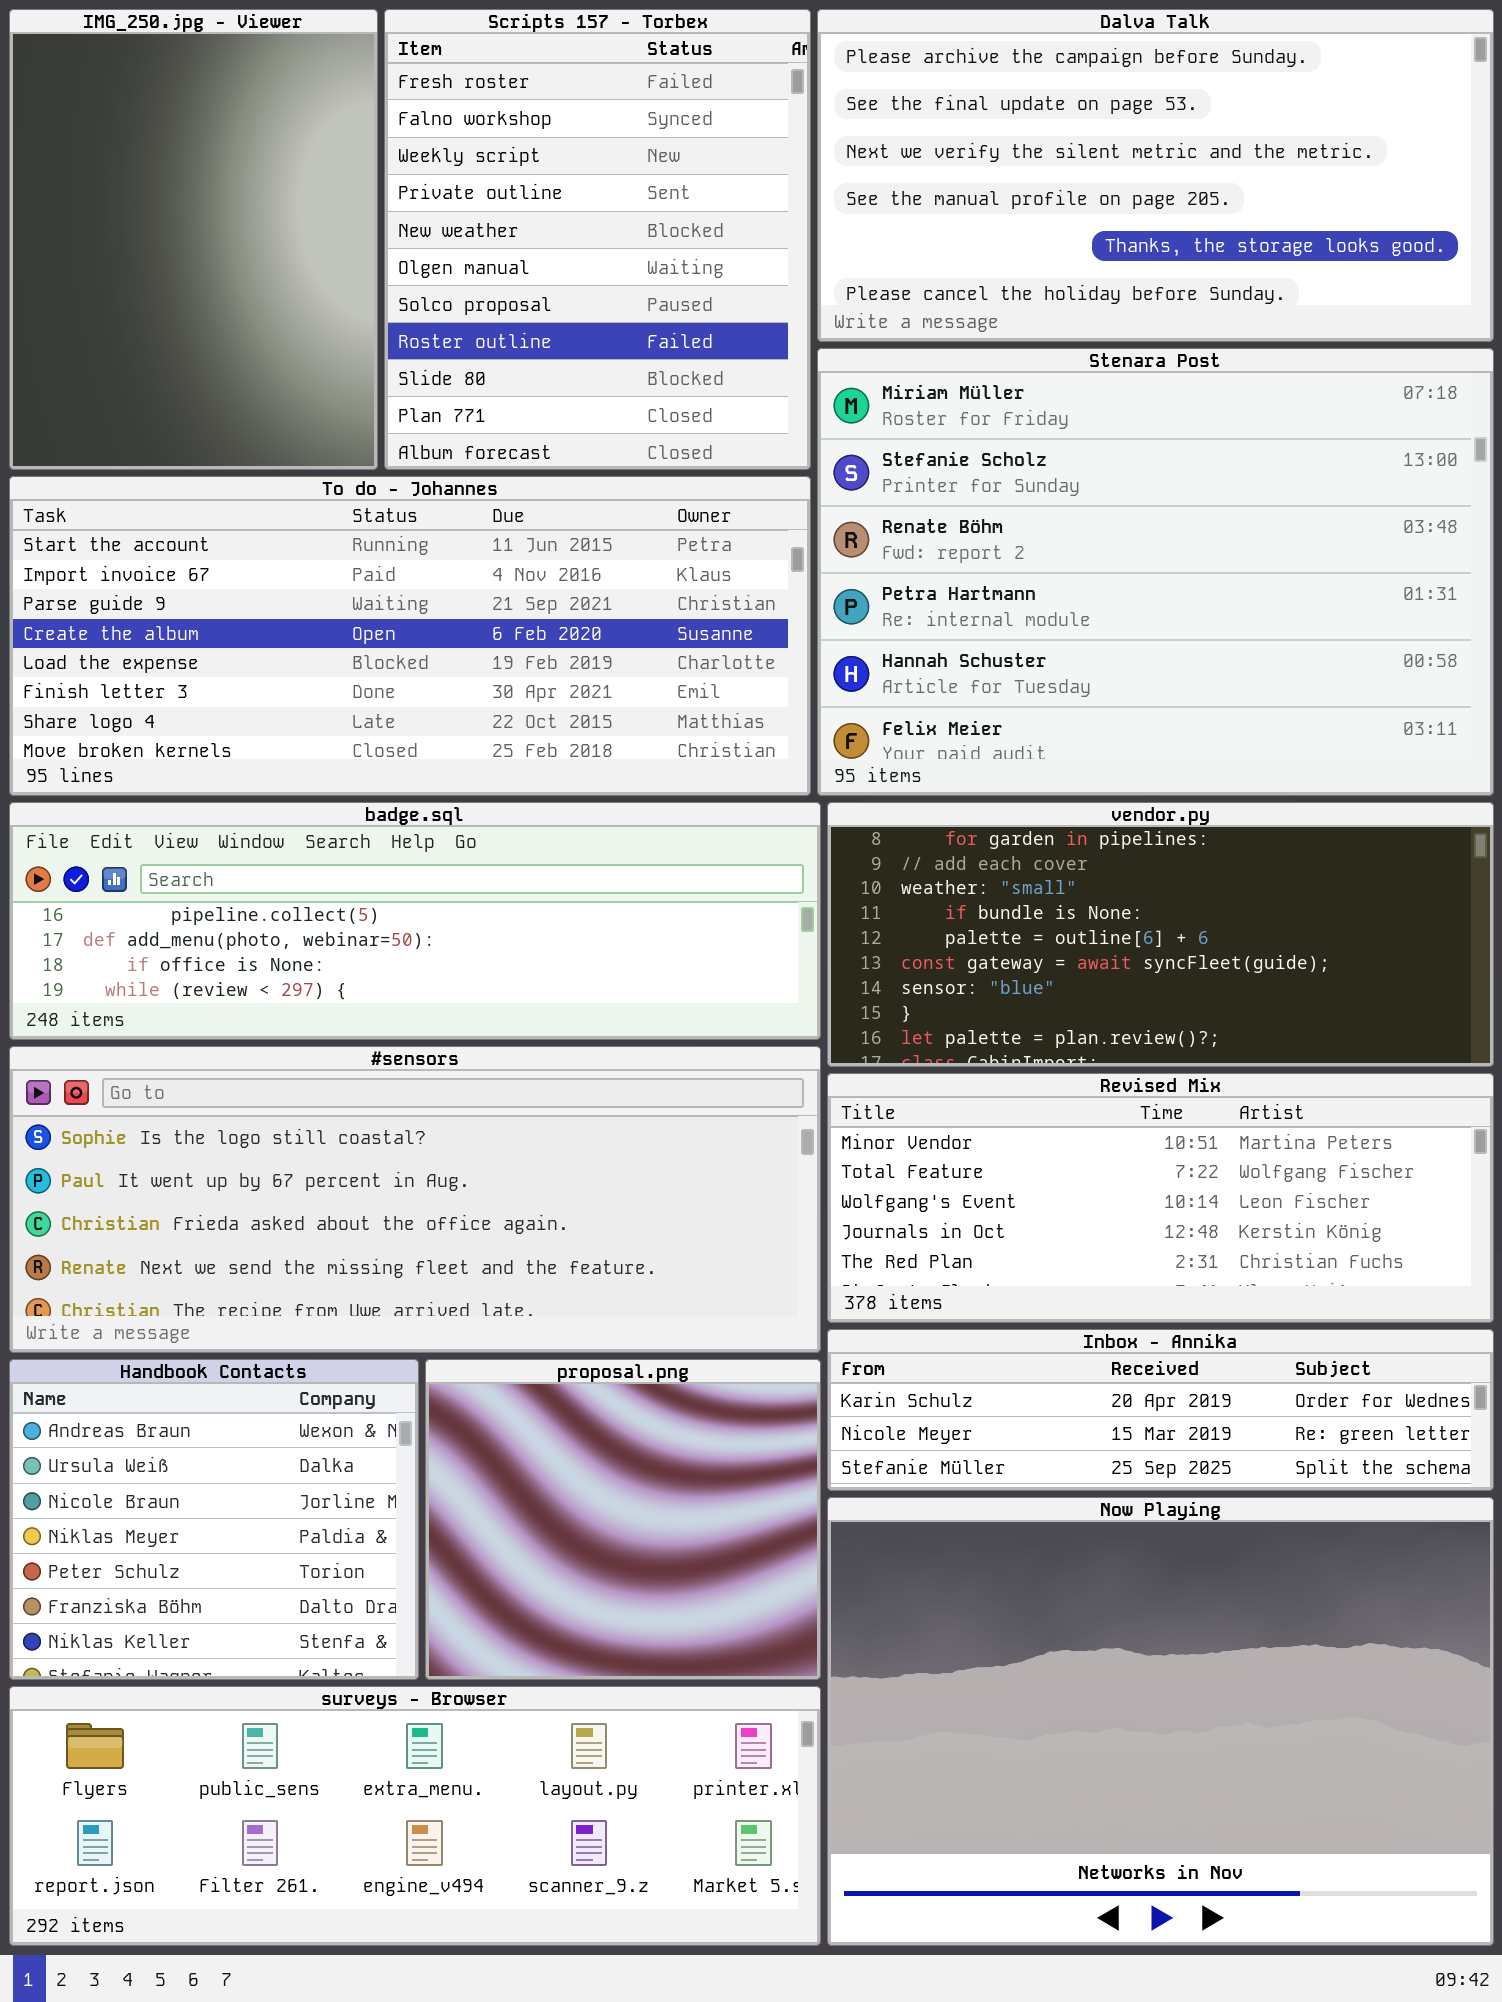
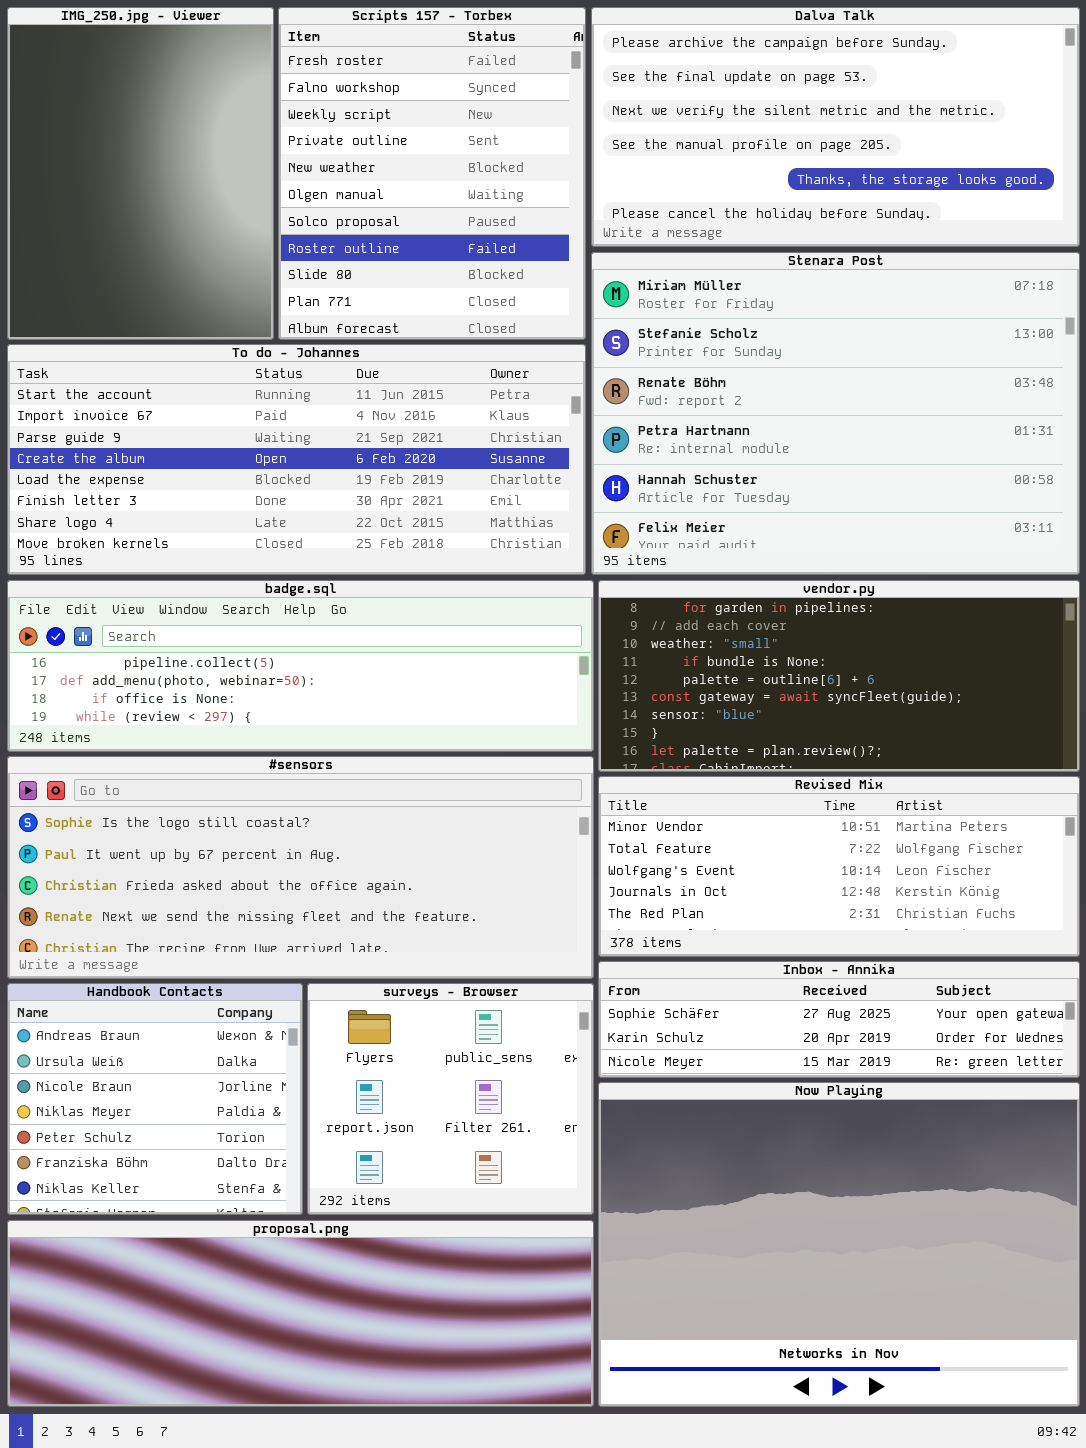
Inbox - Annika: [827,1329,1494,1491] -> [598,961,1080,1078], scrolled up 1 row
proposal.png: [425,1359,821,1680] -> [7,1220,594,1407], moved, resized
surveys - Browser: [9,1686,821,1946] -> [307,983,594,1215], moved, resized

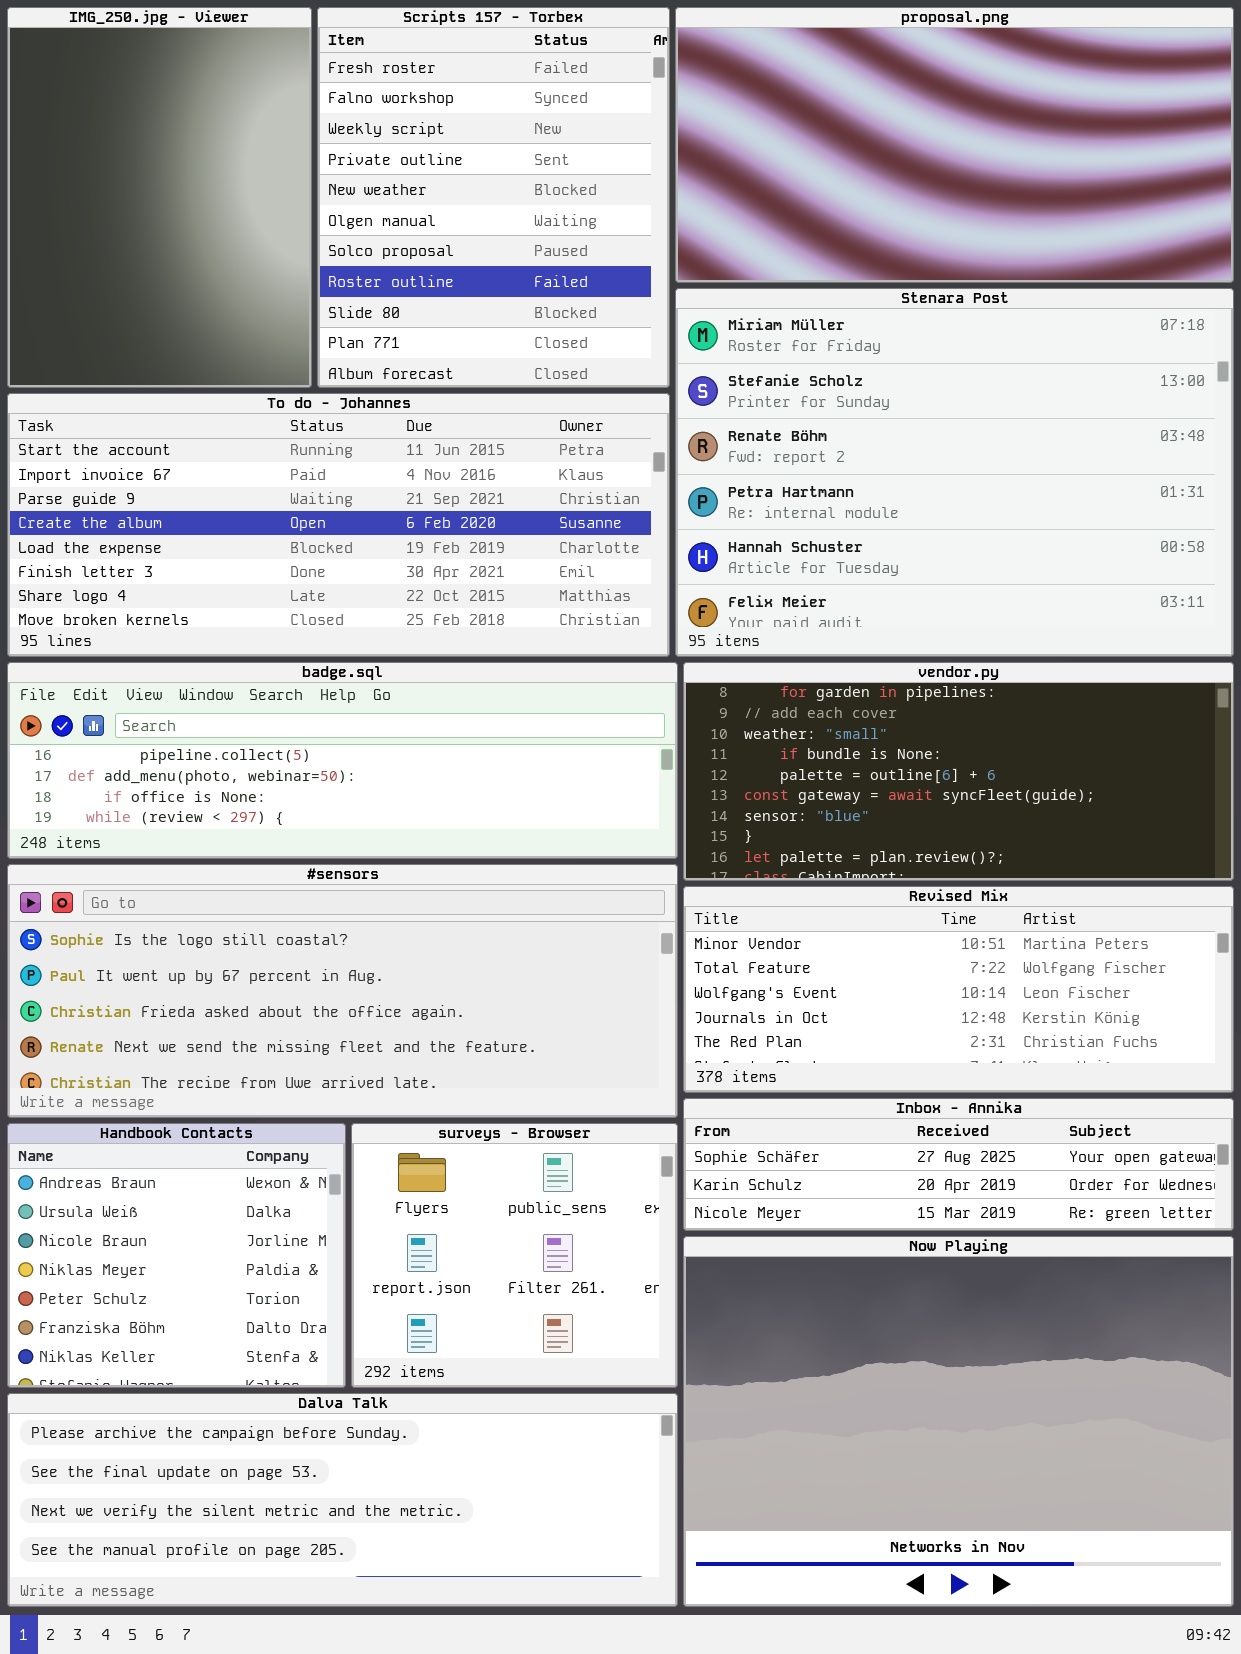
Dalva Talk: [591,7,1080,247] -> [7,1393,678,1607], moved, resized
proposal.png: [7,1220,594,1407] -> [675,7,1234,283], moved, resized

